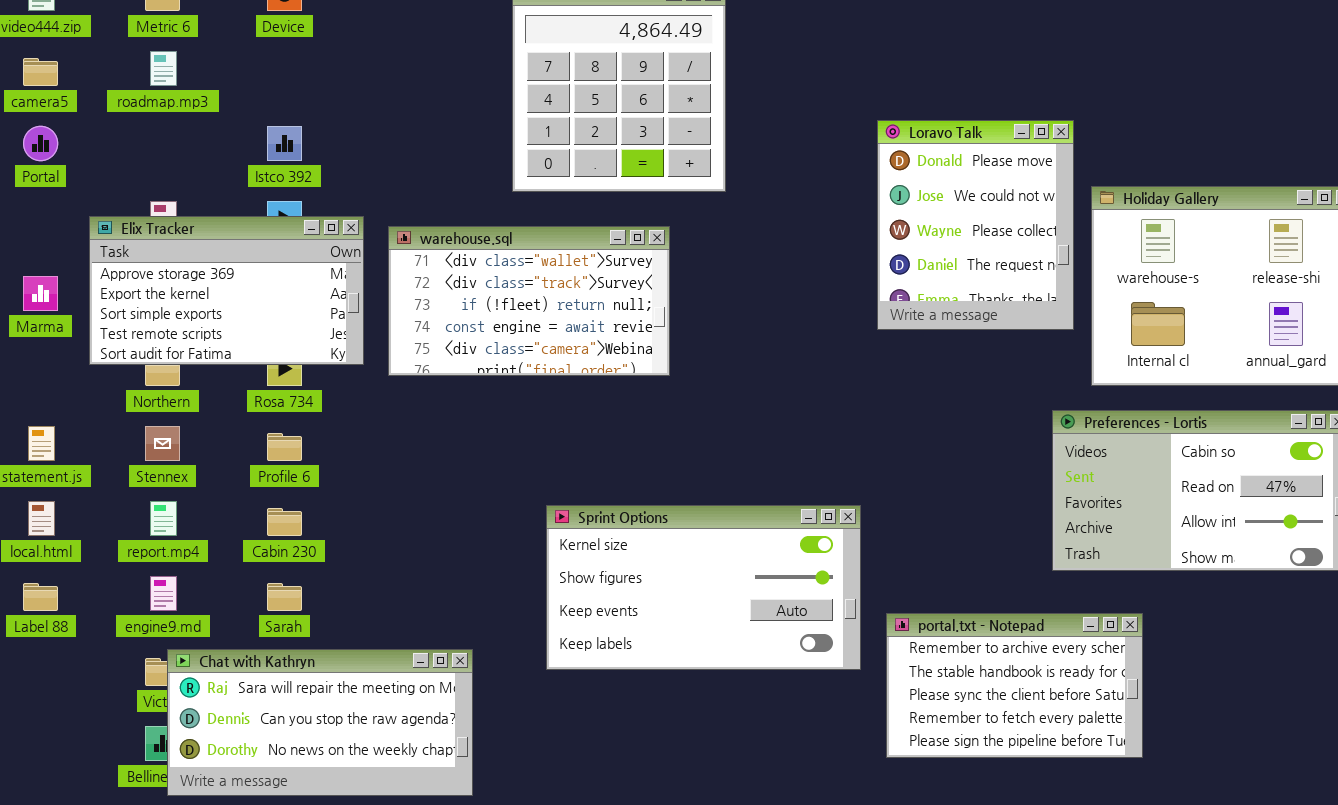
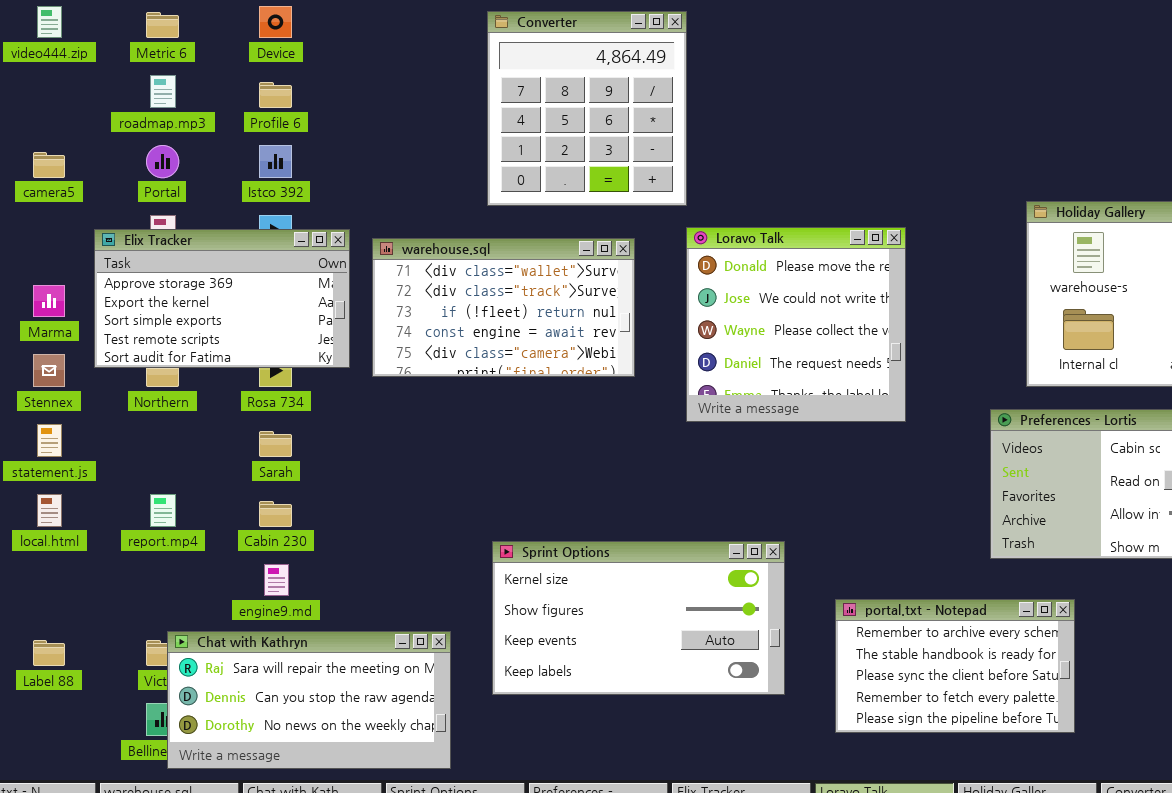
camera5: [23,58,58,86] -> [33,152,65,178], moved
Loravo Talk: [877,120,1074,330] -> [686,227,906,422], moved, resized
Portal: [23,126,58,161] -> [146,145,179,178], moved
Stennex: [145,426,180,461] -> [33,354,65,387], moved
Profile 6: [267,433,302,461] -> [259,82,292,108], moved
Sprint Options: [546,505,861,670] -> [492,541,785,695], moved
engine9.md: [150,576,177,611] -> [264,564,289,596], moved
Label 88: [23,583,58,611] -> [33,640,65,666], moved
Sarah: [267,583,302,611] -> [259,431,292,457], moved

